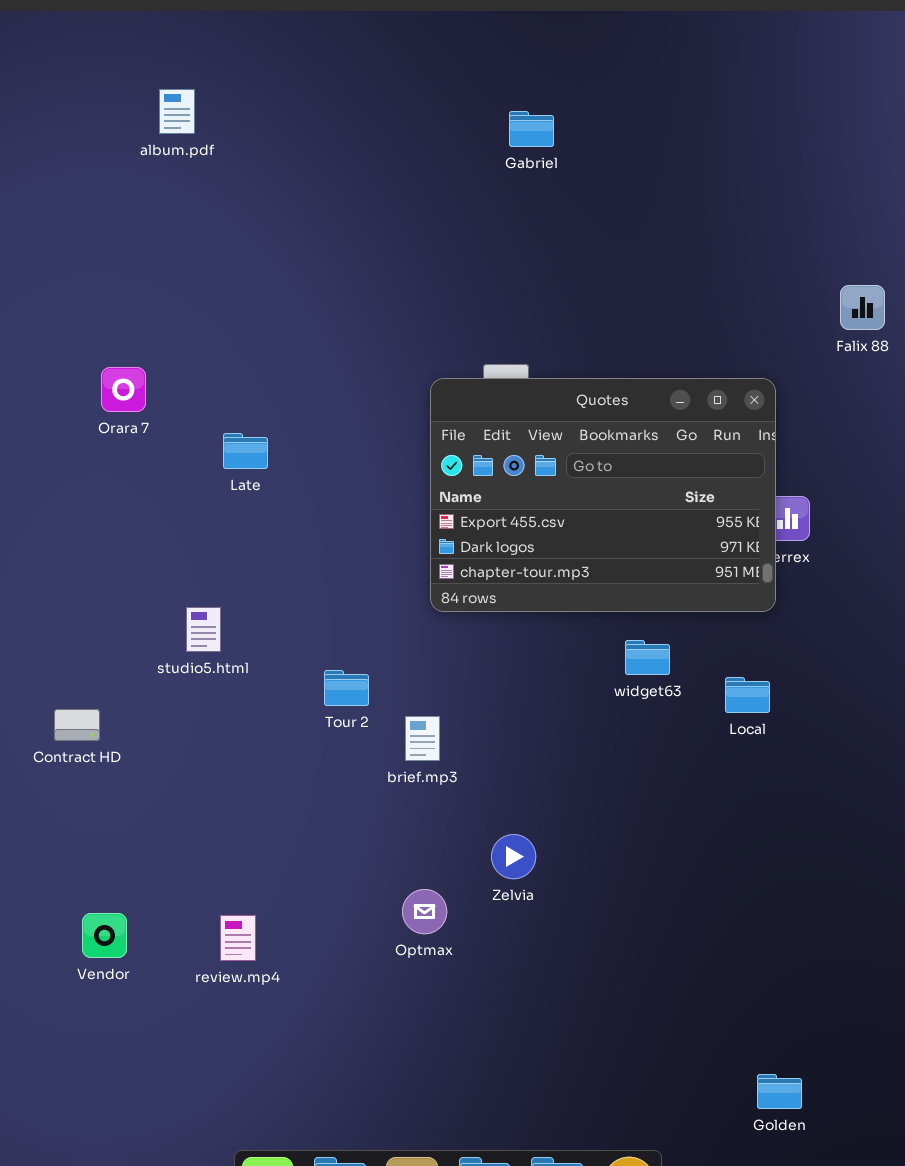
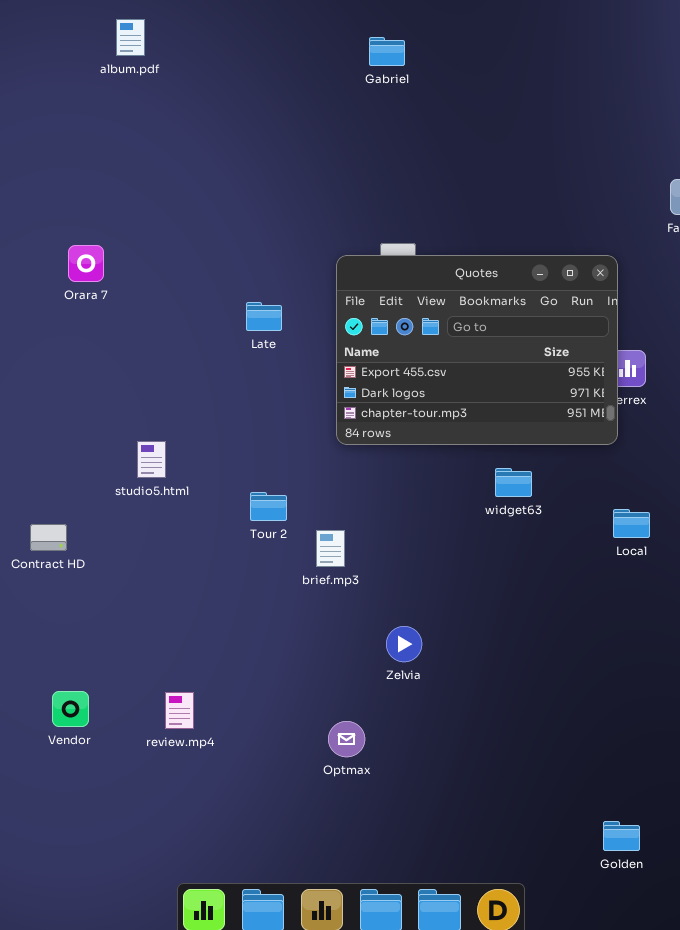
Gabriel: [509,111,554,147] -> [369,37,405,66], moved
Late: [223,433,268,469] -> [246,302,282,331], moved
Local: [725,677,770,713] -> [613,509,650,538], moved
Optmax: [402,889,447,934] -> [328,721,365,757], moved

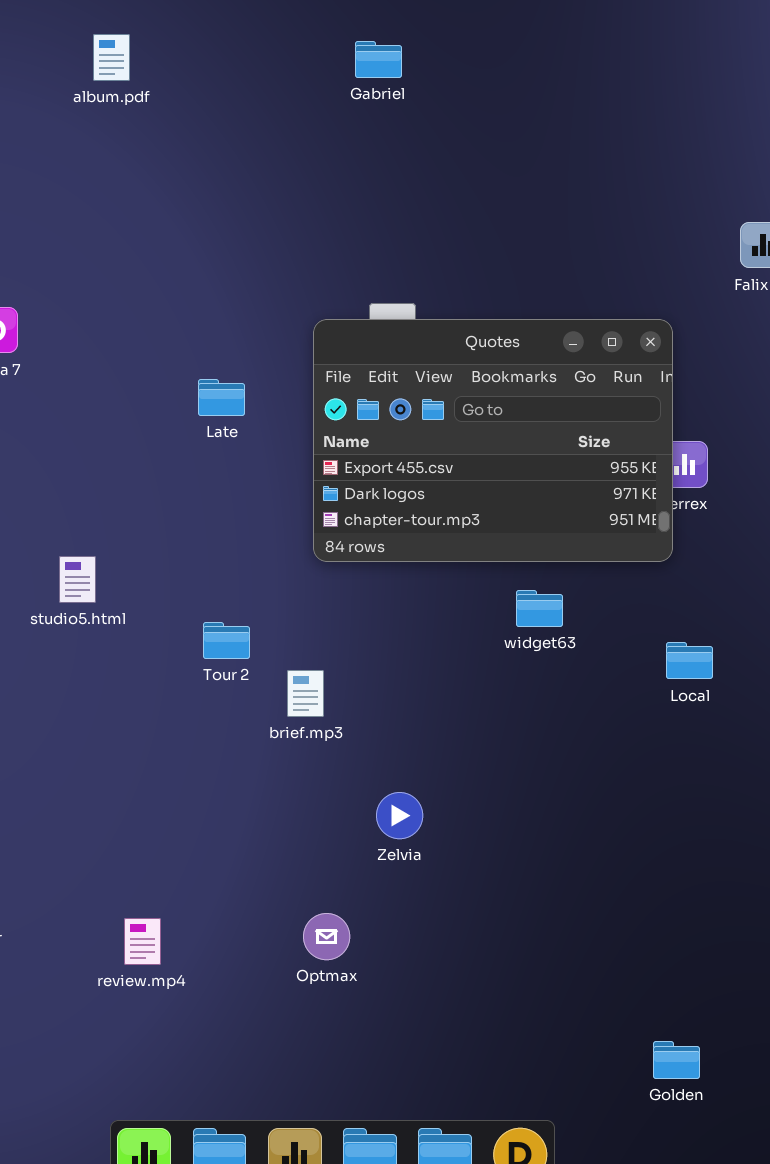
album.pdf: [116,19,145,56] -> [93,34,130,81], moved
review.mp4: [165,692,194,729] -> [124,918,161,965], moved

